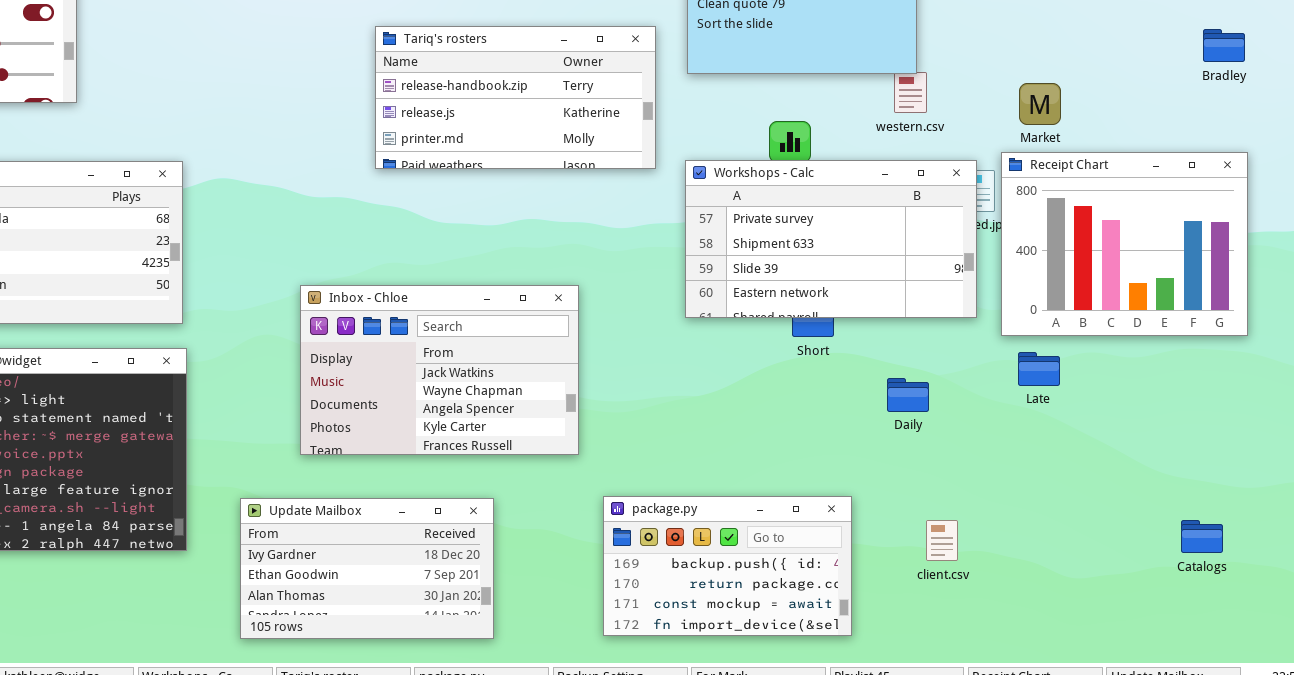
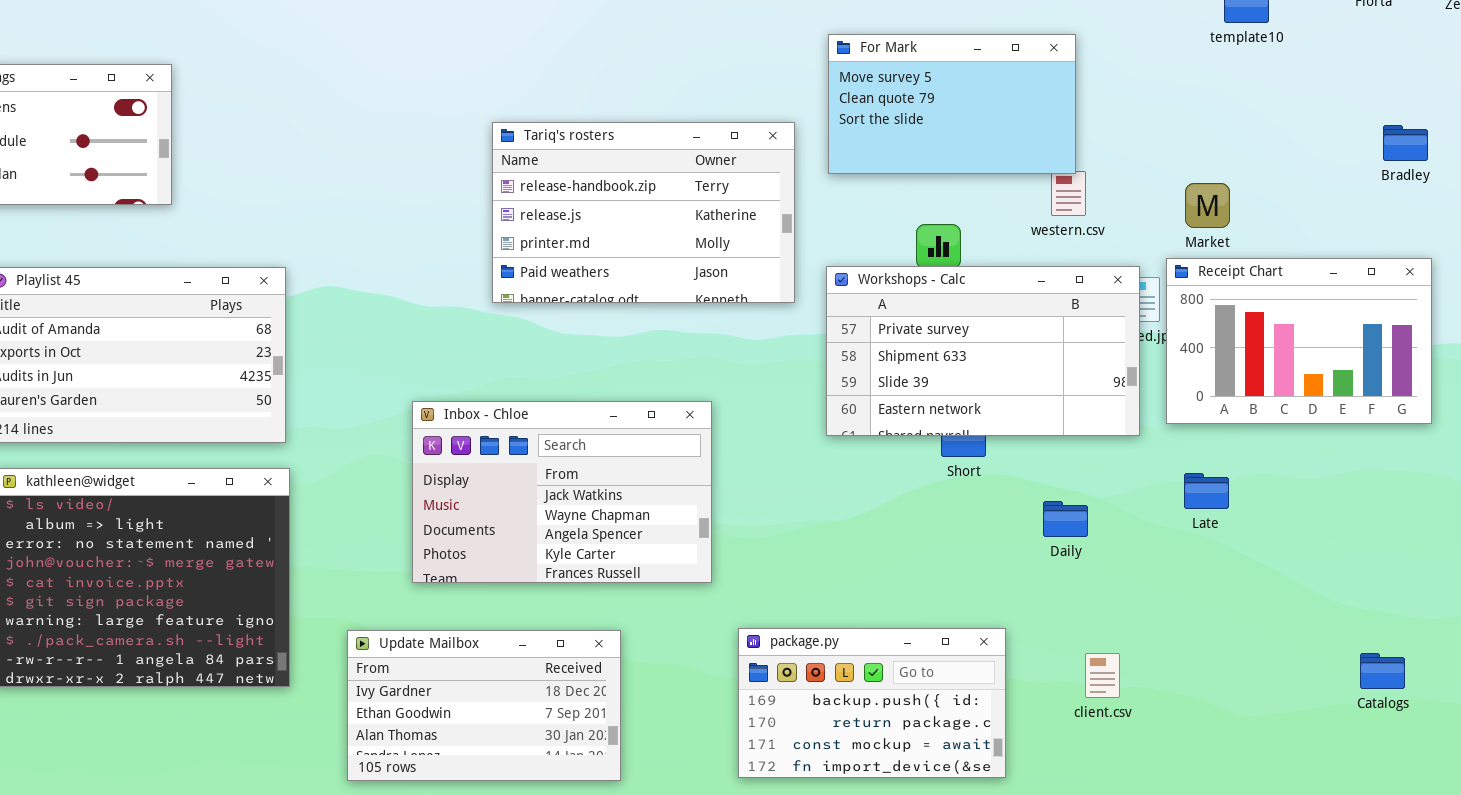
Tariq's rosters: [375,26,656,169] -> [492,122,795,303], resized
Receipt Chart: [1001,152,1248,336] -> [1166,258,1432,424], resized

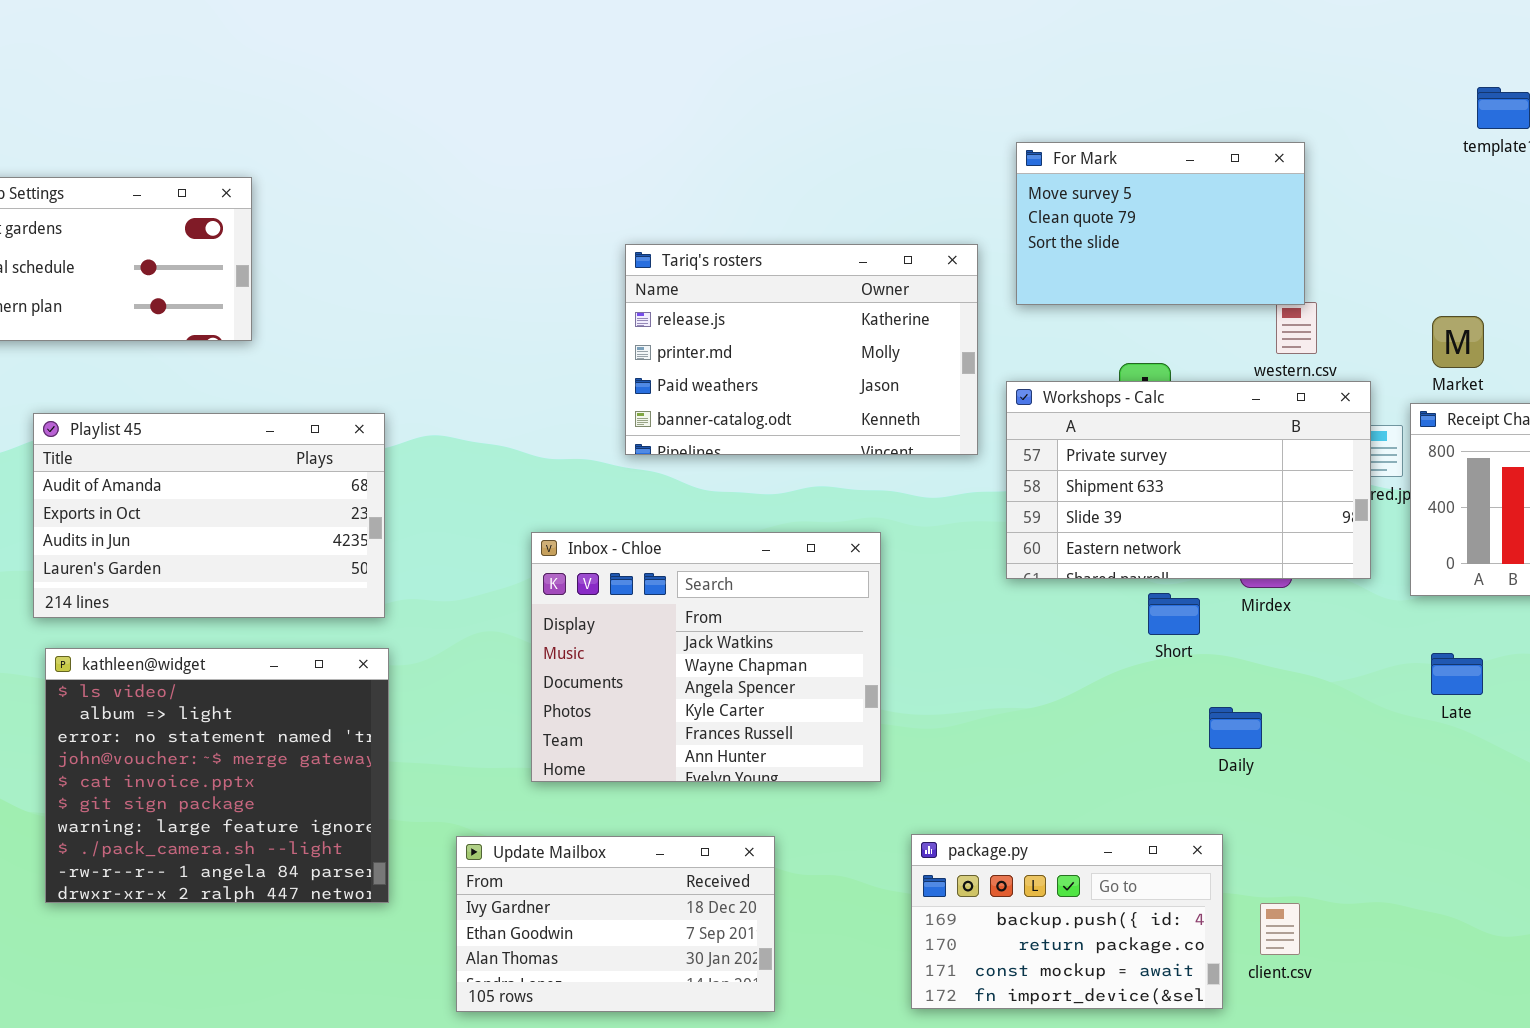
Tariq's rosters: [492,122,795,303] -> [625,244,978,455], scrolled down 1 row
Workshops - Calc: [826,266,1140,436] -> [1006,381,1371,579], moved
Inbox - Chloe: [412,401,712,583] -> [531,532,881,782], resized
Daily: [1043,501,1088,537] -> [1209,707,1262,749], moved
client.csv: [1085,653,1120,698] -> [1260,903,1300,955], moved

